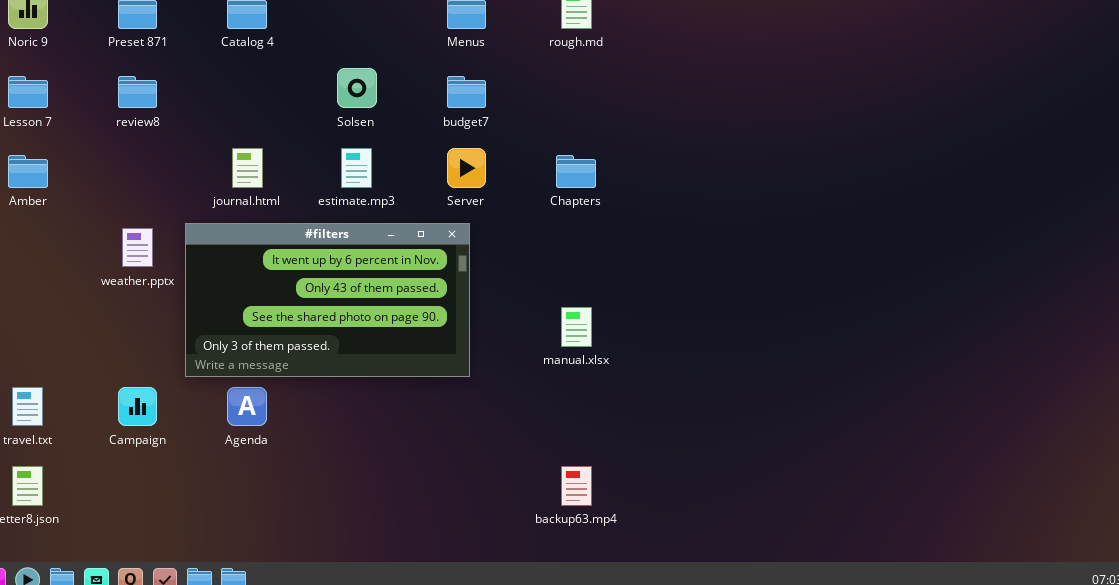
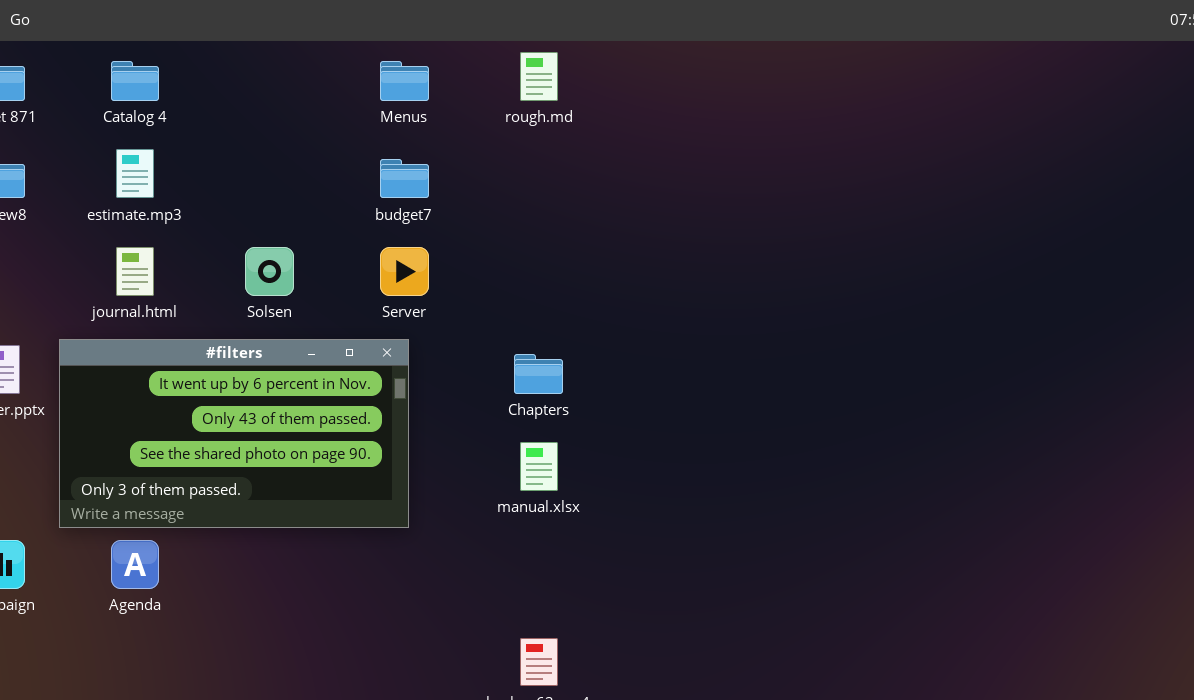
Solsen: [337,68,377,108] -> [245,247,294,296], moved
estimate.mp3: [341,148,372,188] -> [116,149,154,198], moved
Chapters: [556,155,596,188] -> [514,354,563,394], moved

